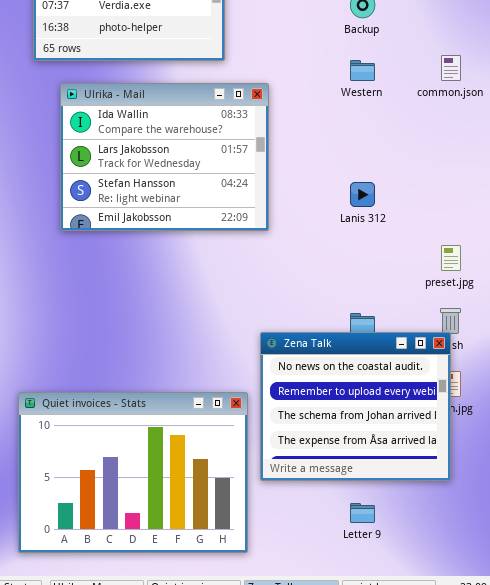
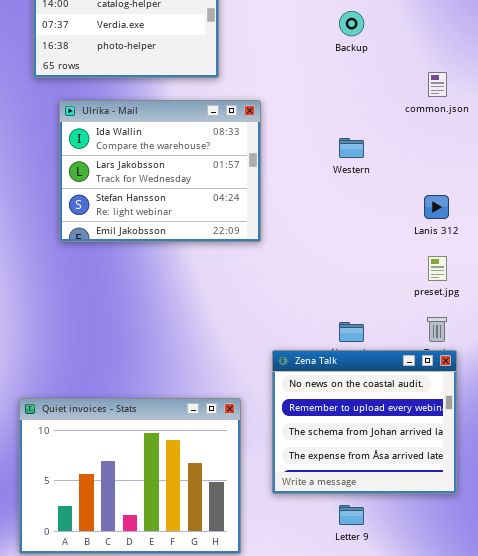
Western: [350,60,375,81] -> [339,138,364,158], moved
Lanis 312: [350,182,375,207] -> [424,195,449,219], moved
Zena Talk: [260,332,451,481] -> [272,350,457,494], moved

